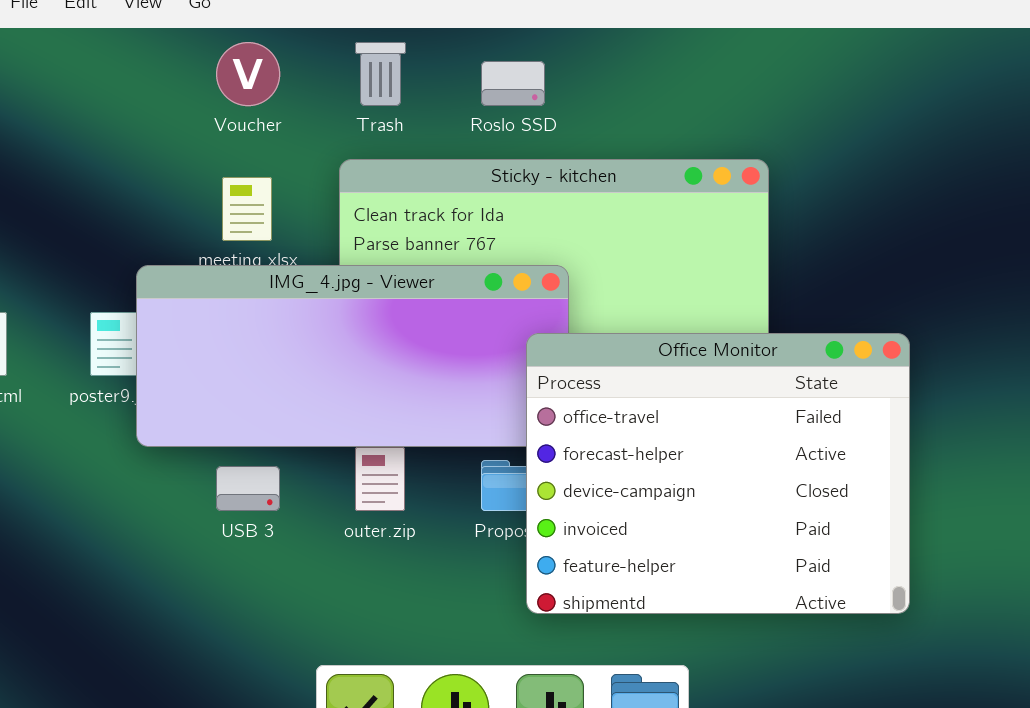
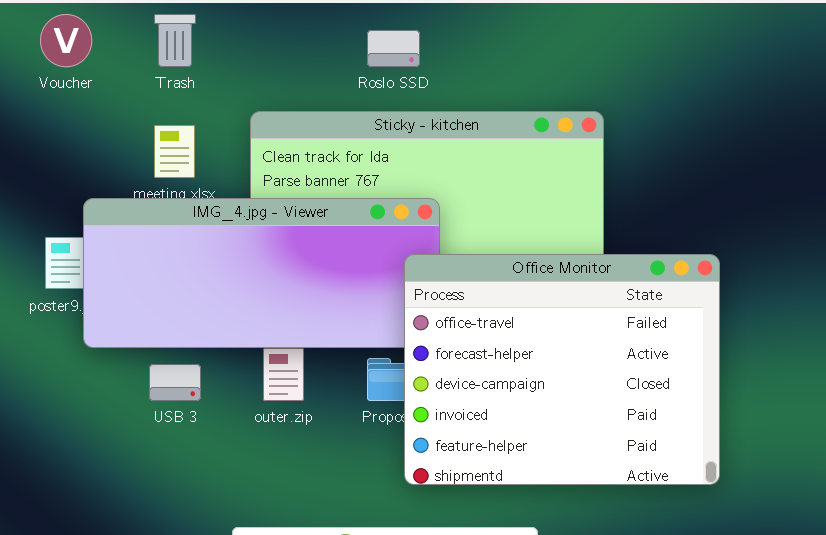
Voucher: [216,42,280,106] -> [40,14,92,67], moved
Trash: [355,42,406,106] -> [154,14,196,67], moved

